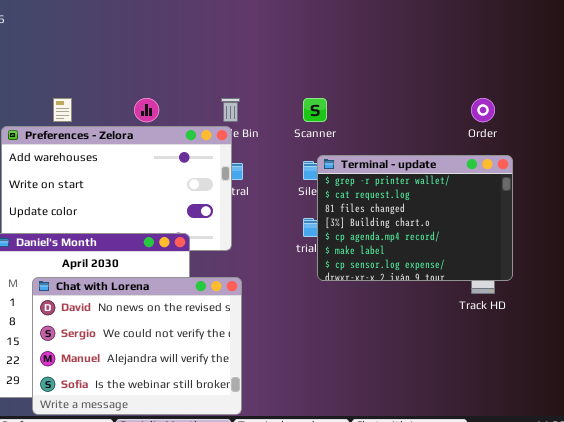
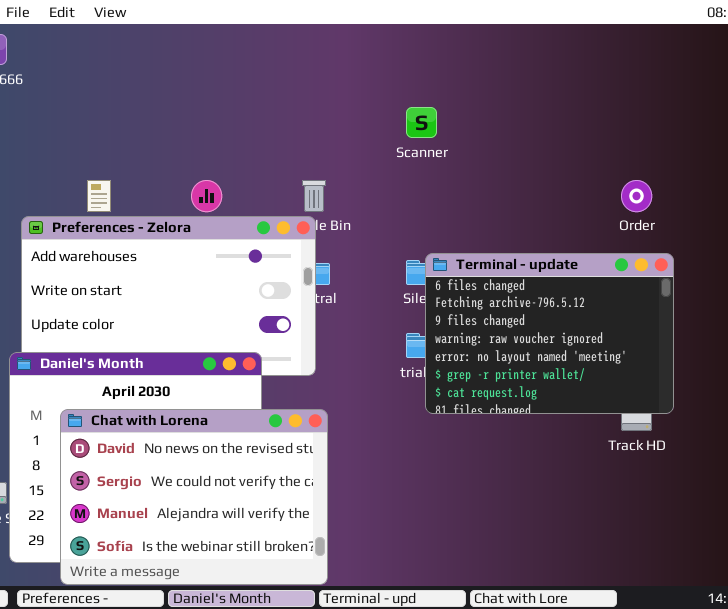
Scanner: [303,98,327,122] -> [406,107,437,138], moved
Terminal - update: [317,155,513,281] -> [425,253,674,414], scrolled up 5 rows

